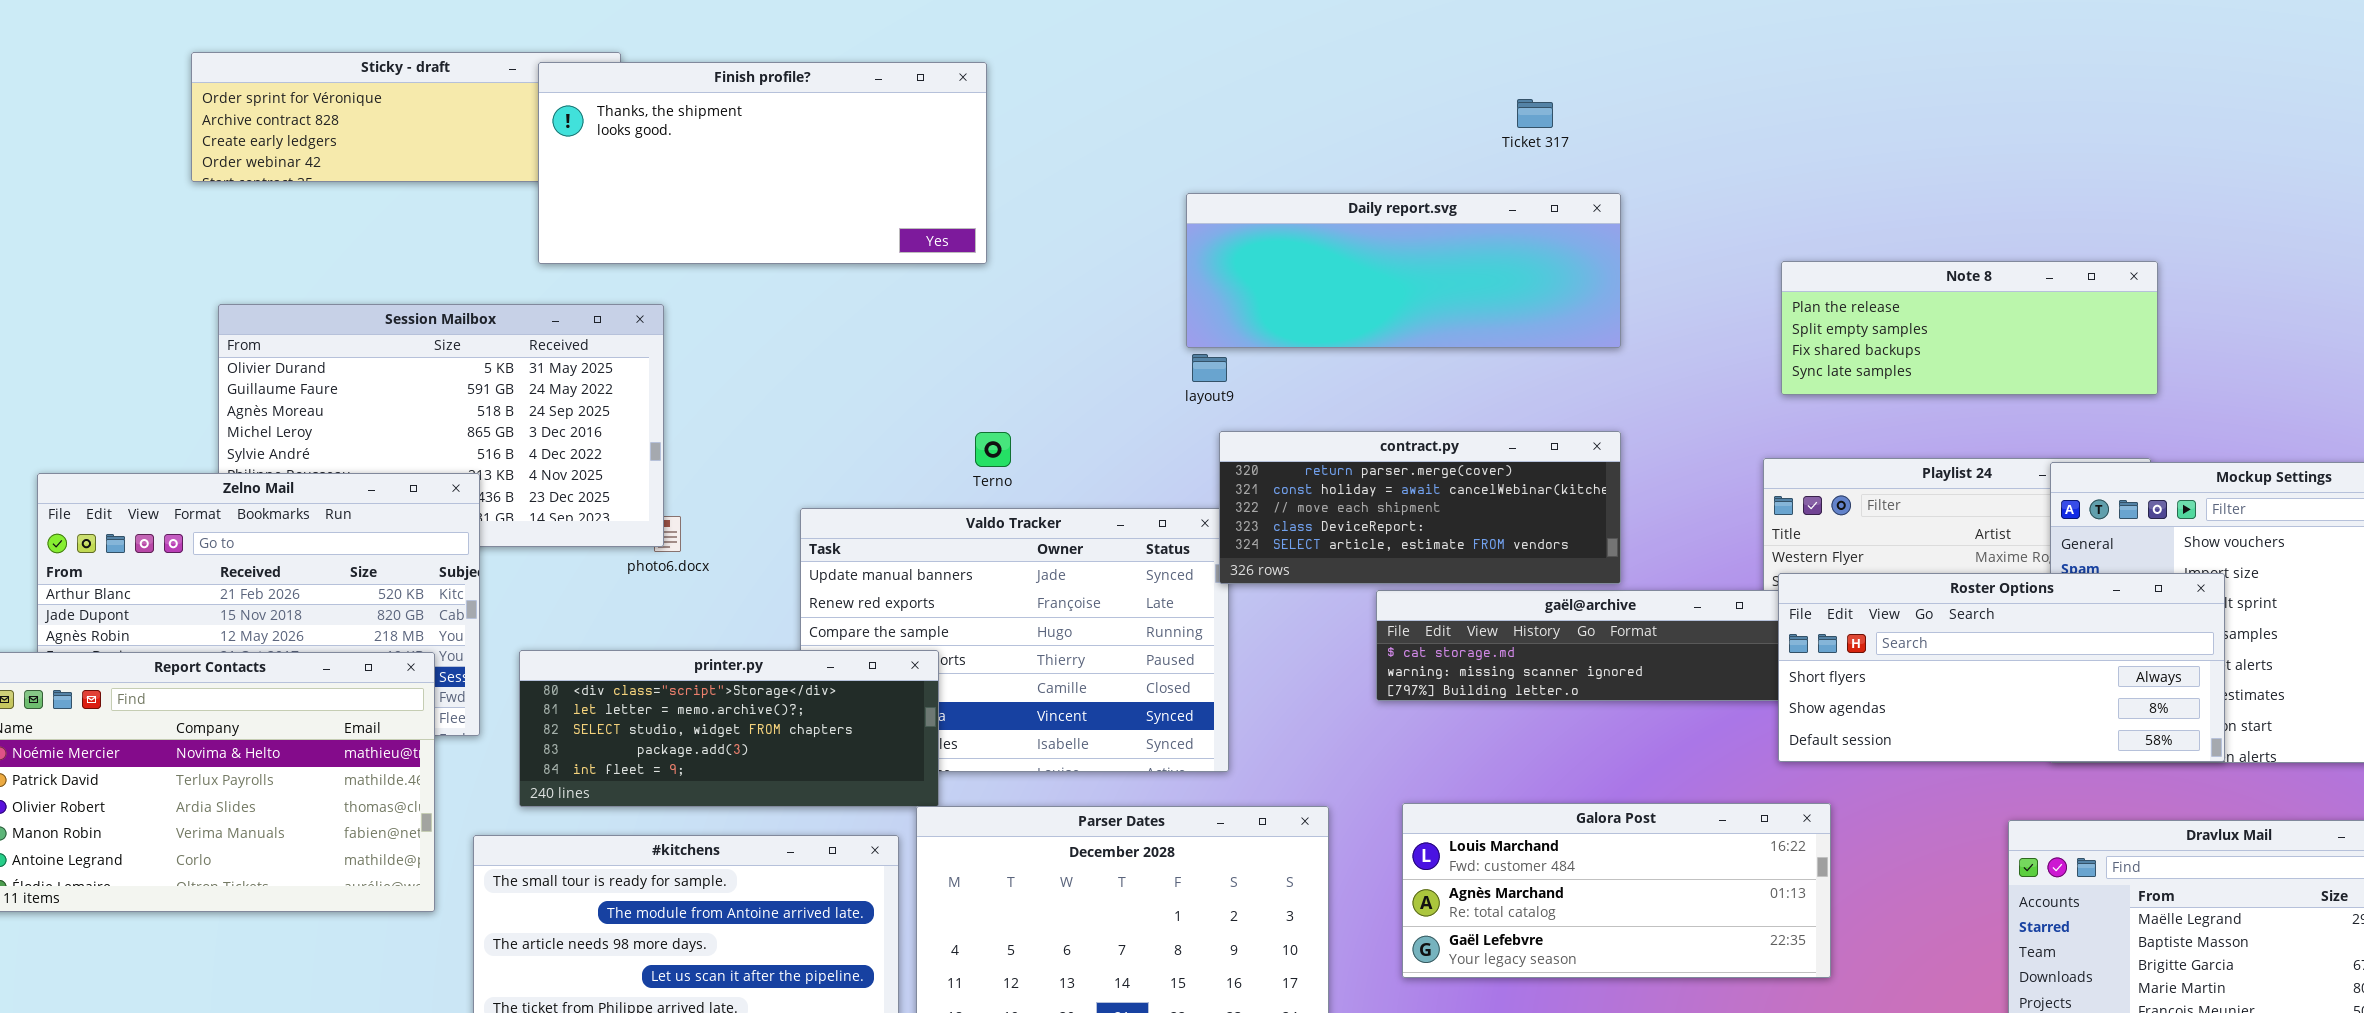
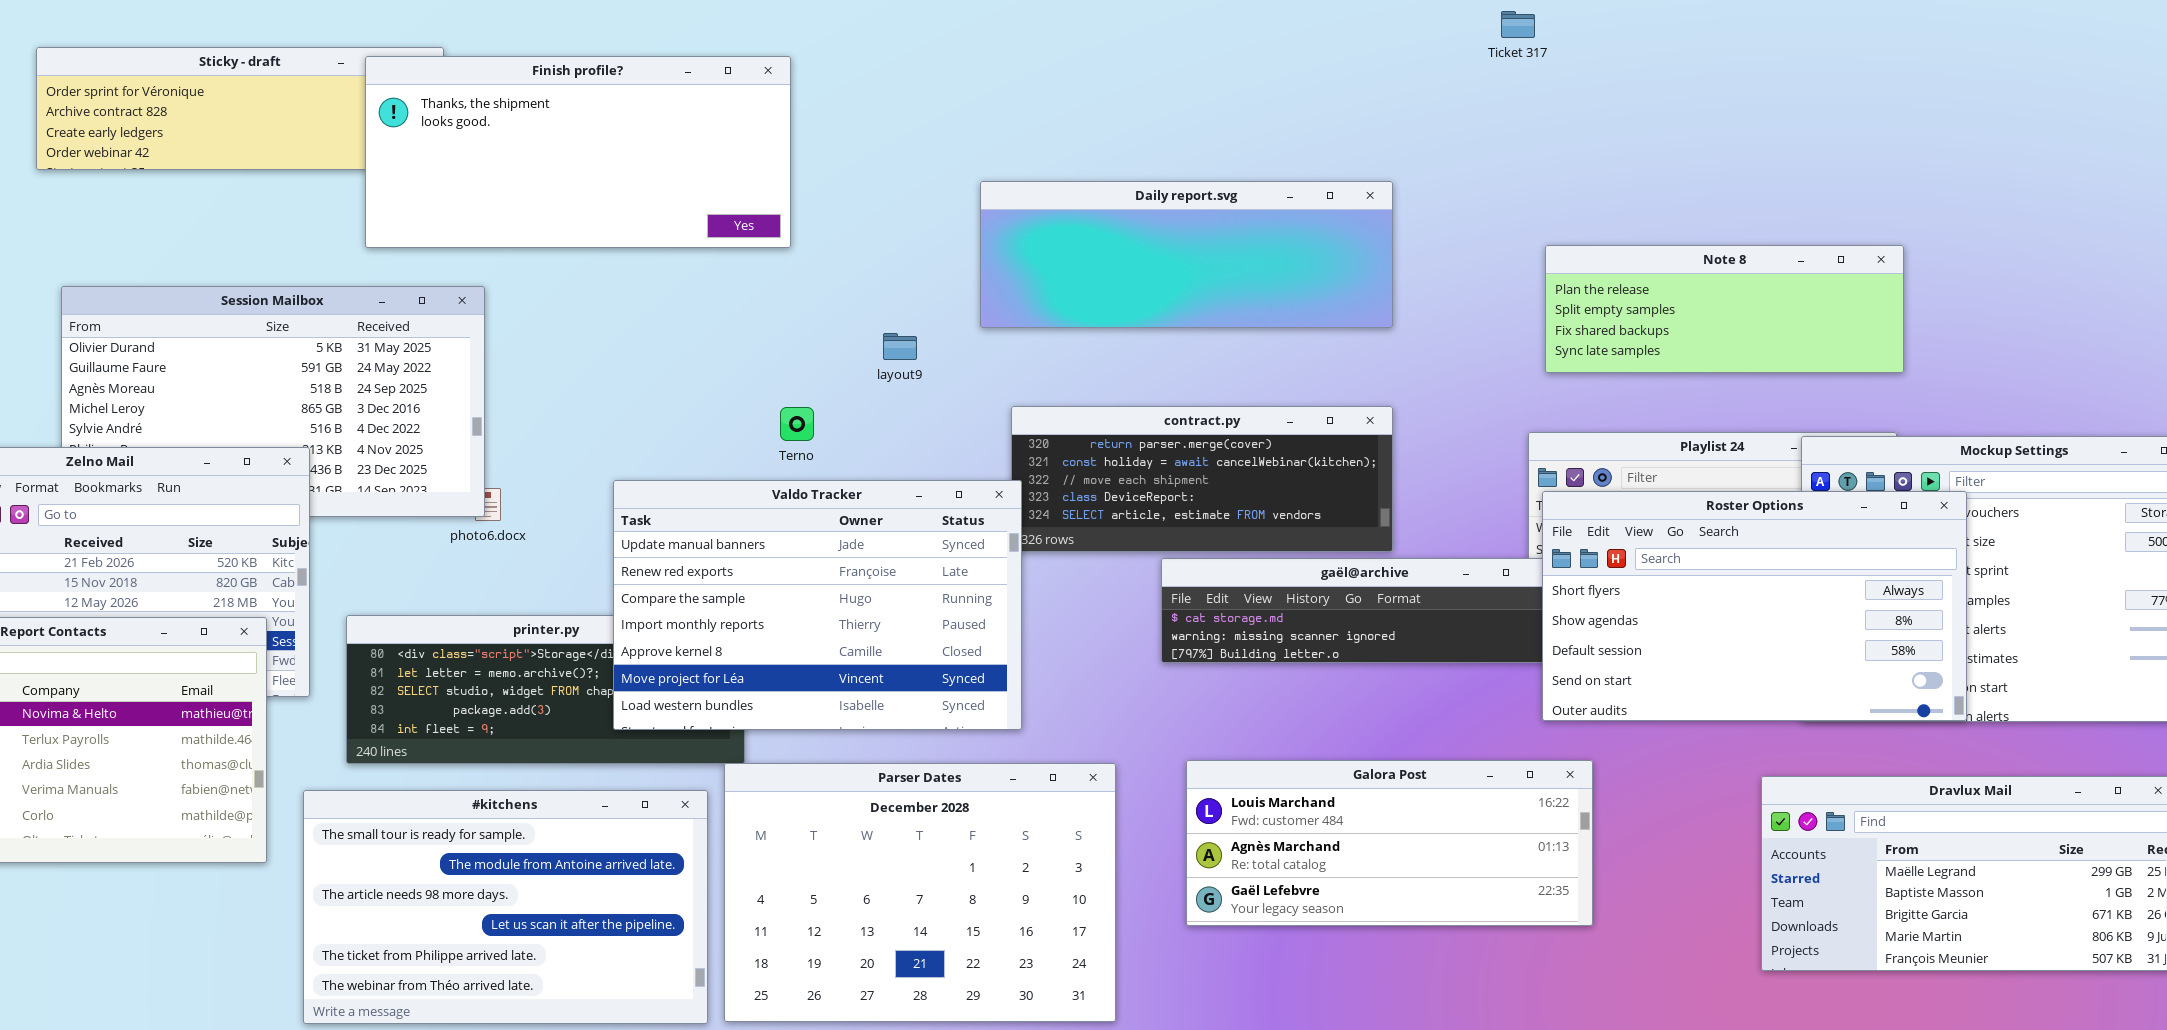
Ticket 317: [1517,99,1553,128] -> [1501,11,1535,38], moved
layout9: [1192,354,1227,382] -> [883,333,917,360], moved
Valdo Tracker: [800,508,1229,772] -> [613,480,1022,730], raised
Roster Options: [1778,573,2225,762] -> [1542,491,1967,721], resized

